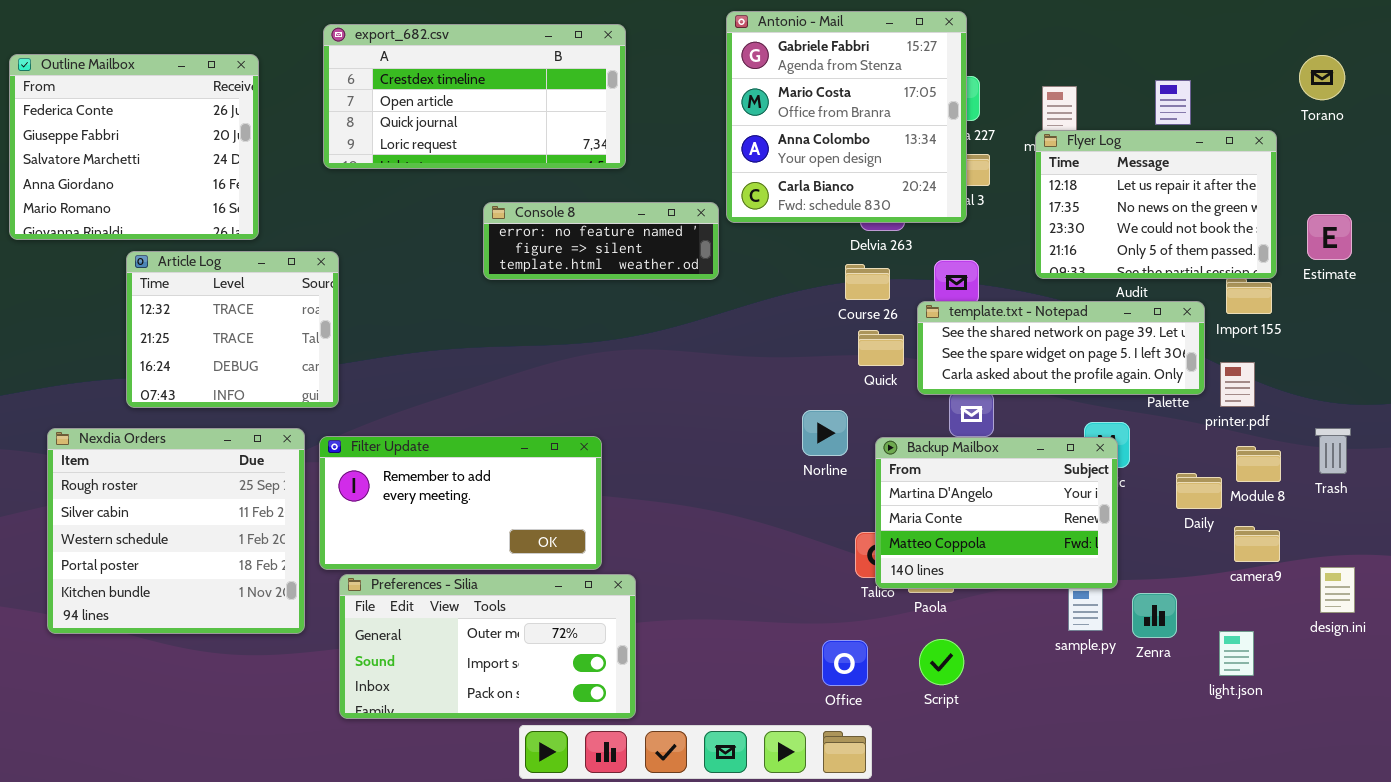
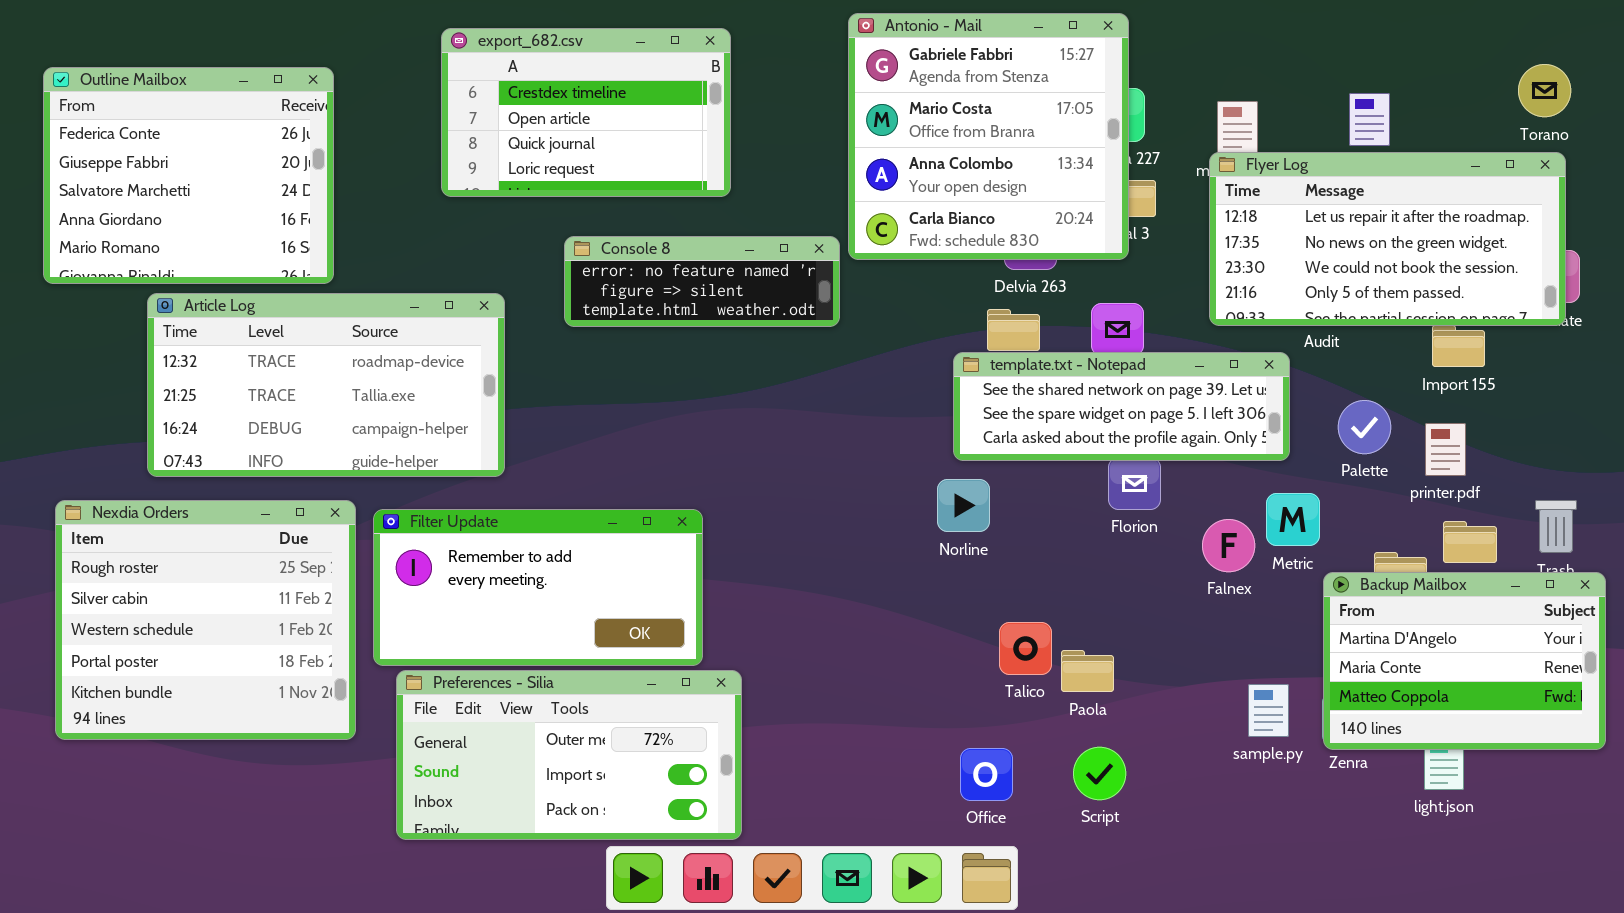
export_682.csv: [323,24,626,169] -> [441,28,731,197], resized
Outline Mailbox: [9,54,259,240] -> [43,67,334,284], moved
Flyer Log: [1035,130,1277,279] -> [1209,152,1566,326], resized
Article Log: [126,251,339,408] -> [147,293,505,477], resized
template.txt - Notepad: [917,301,1205,395] -> [953,352,1290,461], moved
Backup Mailbox: [875,437,1118,589] -> [1323,572,1606,750], moved

